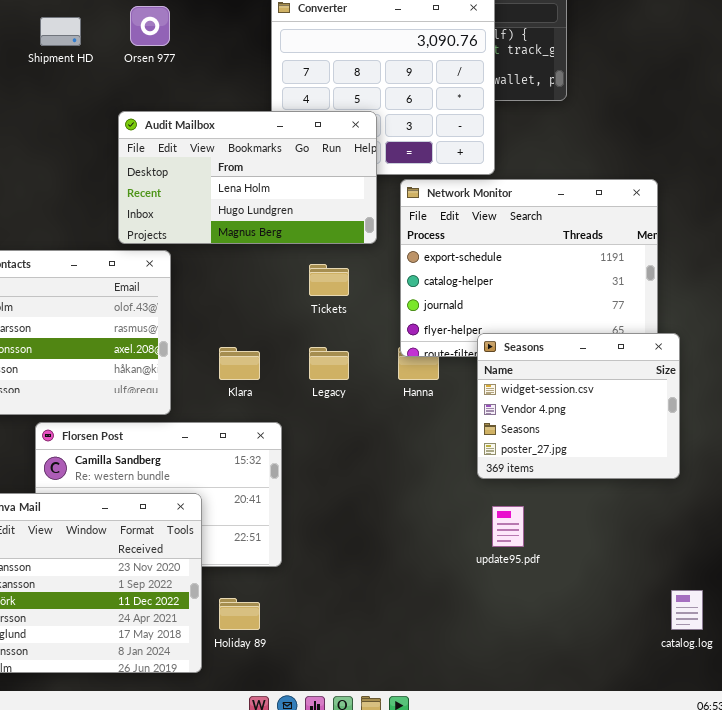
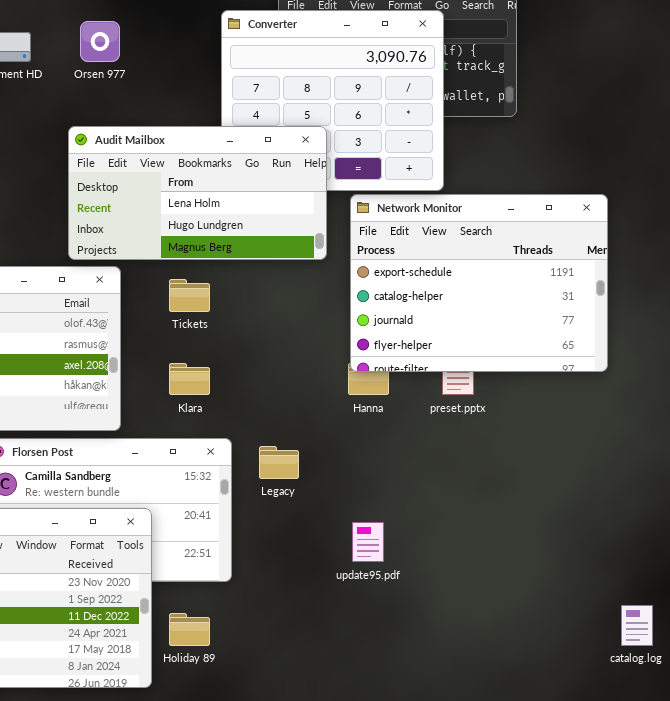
Tickets: [309,264,349,296] -> [169,279,210,312], moved
Seasons: [477,333,680,479] -> none, closed
Legacy: [309,347,349,380] -> [259,446,299,479], moved
update95.pdf: [492,506,524,547] -> [352,522,384,562], moved

